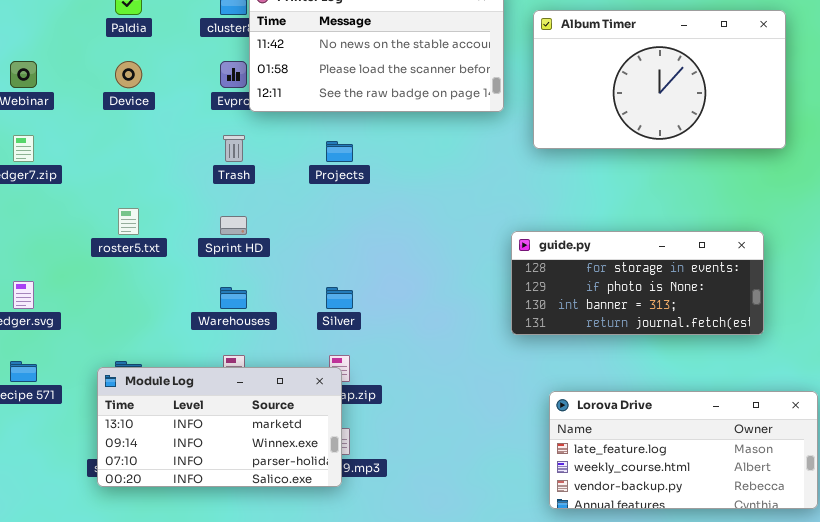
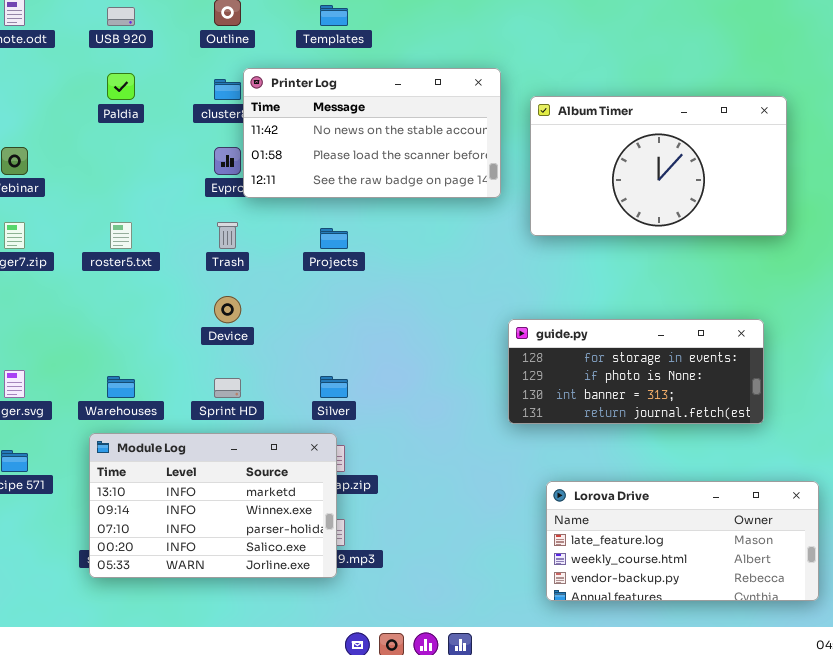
Device: [115,61,142,88] -> [214,296,241,323], moved
roster5.txt: [118,208,139,235] -> [110,222,132,249], moved
Sprint HD: [220,216,247,235] -> [214,378,241,398], moved
Warehouses: [220,287,247,309] -> [107,376,135,398], moved
Module Log: [97,367,342,487] -> [89,433,337,578], resized

